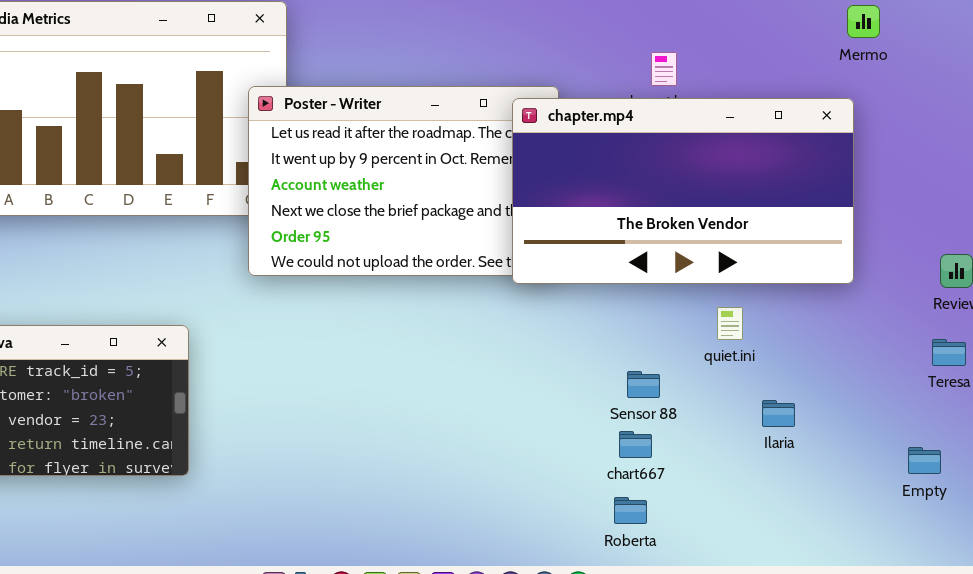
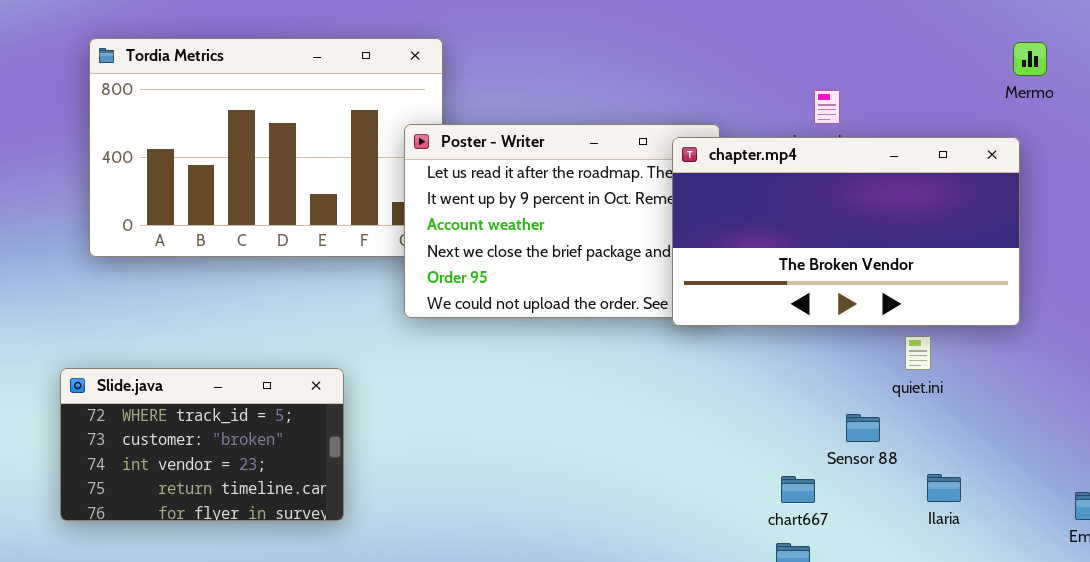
quiet.ini: [717,307,743,340] -> [905,336,931,370], moved
Sensor 88: [627,371,660,398] -> [846,414,880,442], moved
Ilaria: [762,400,795,427] -> [927,474,961,502], moved

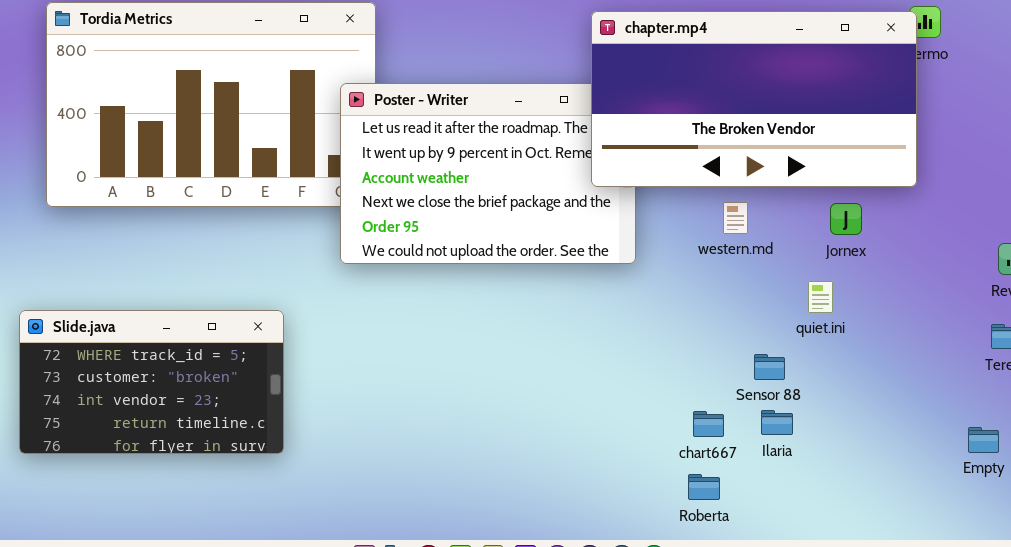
chapter.mp4: [672,137,1020,326] -> [591,11,917,187], moved
Ilaria: [927,474,961,502] -> [761,410,793,435], moved

